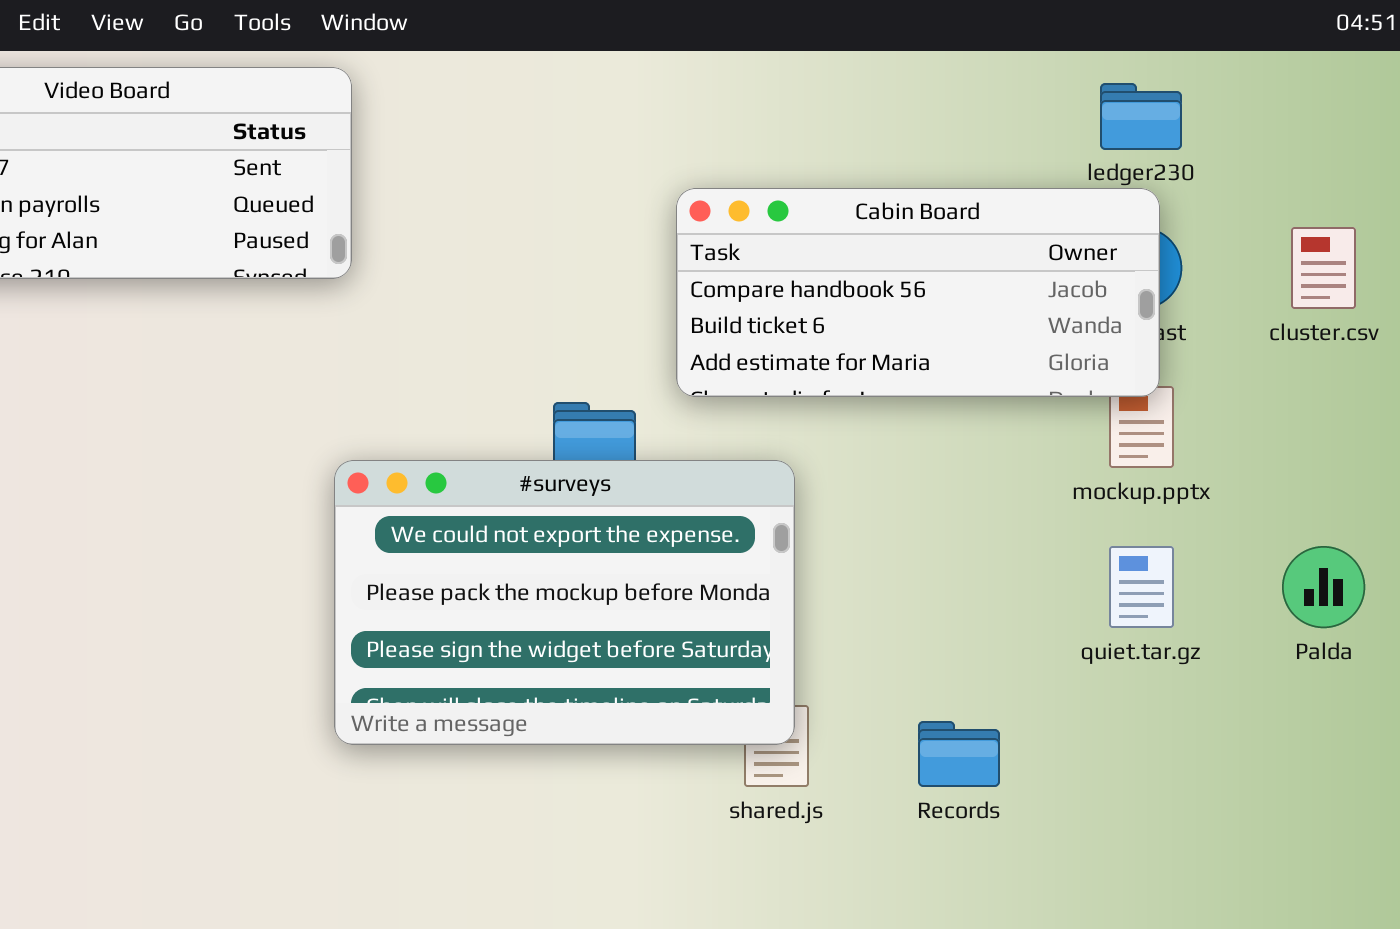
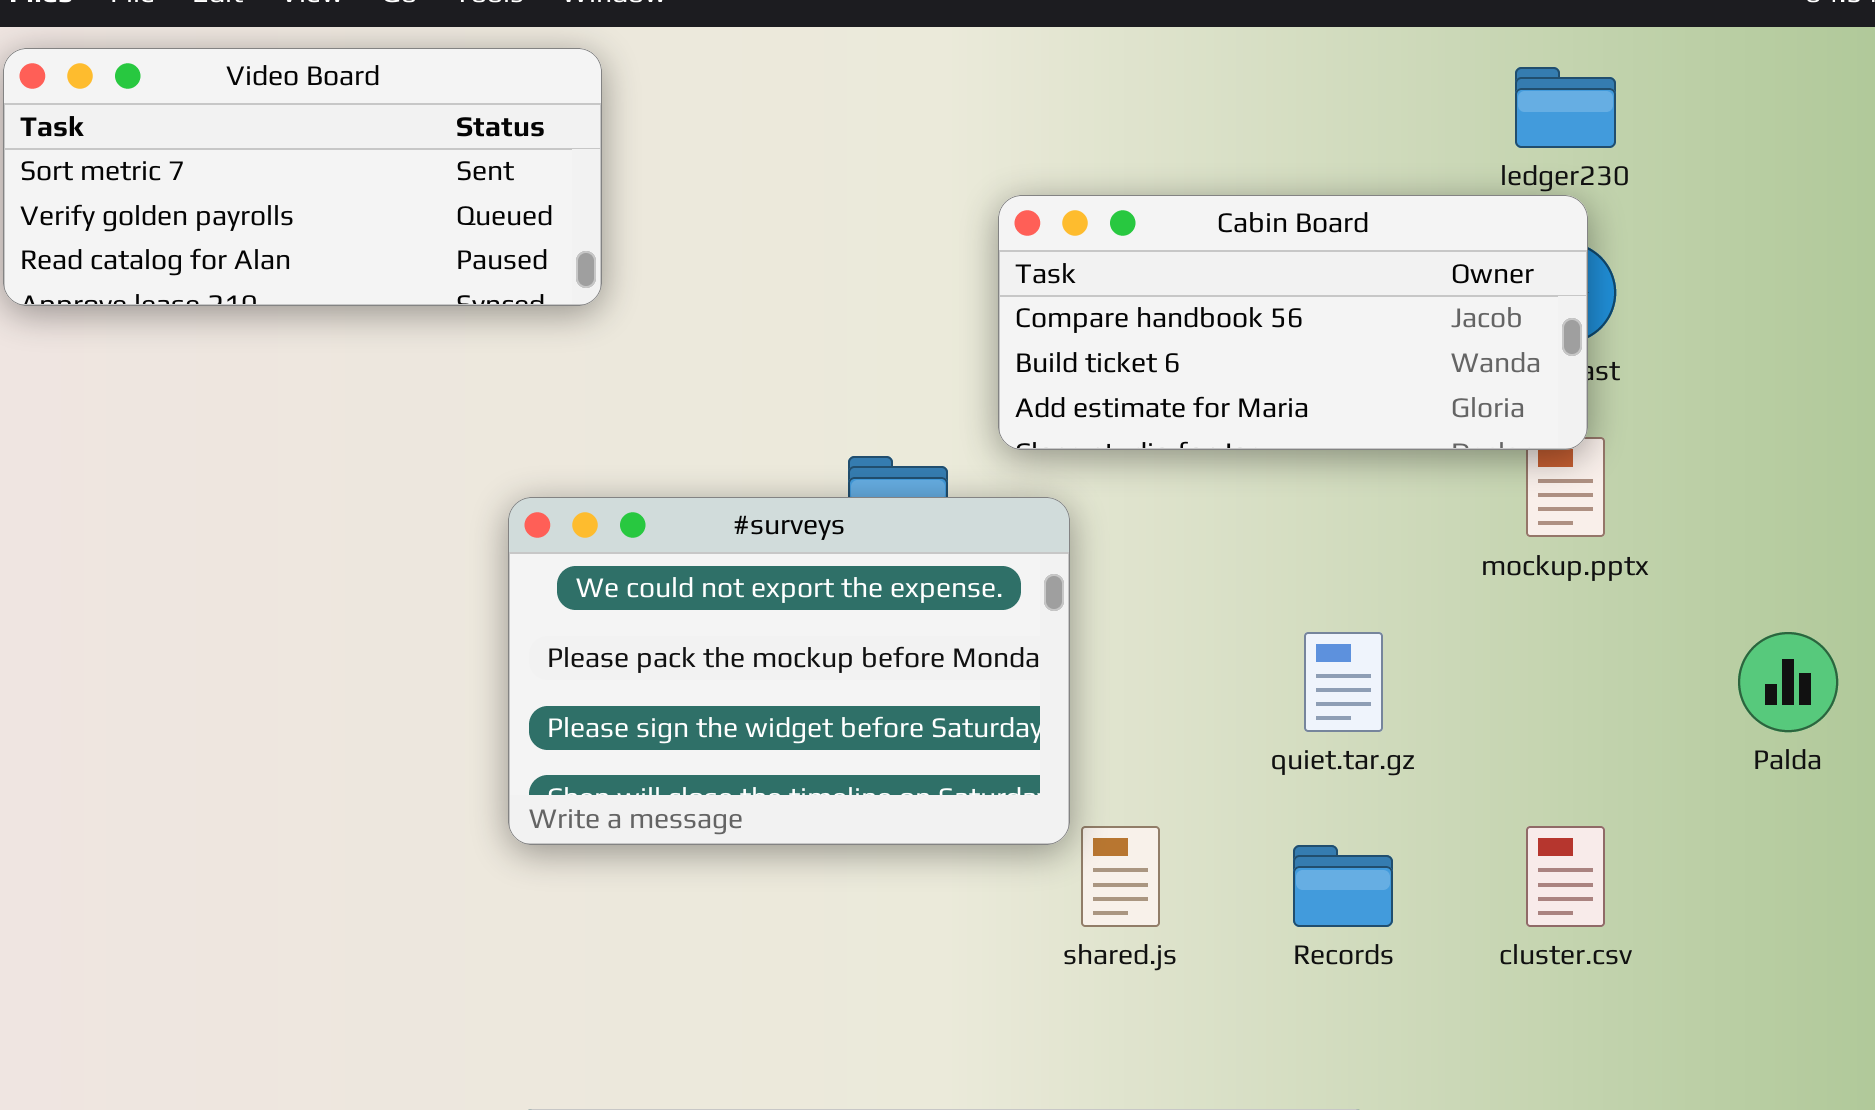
cluster.csv: [1291,227,1356,309] -> [1526,826,1605,927], moved
#surveys: [334,460,795,745] -> [508,497,1070,845], moved
quiet.tar.gz: [1109,546,1174,628] -> [1304,632,1383,732], moved

